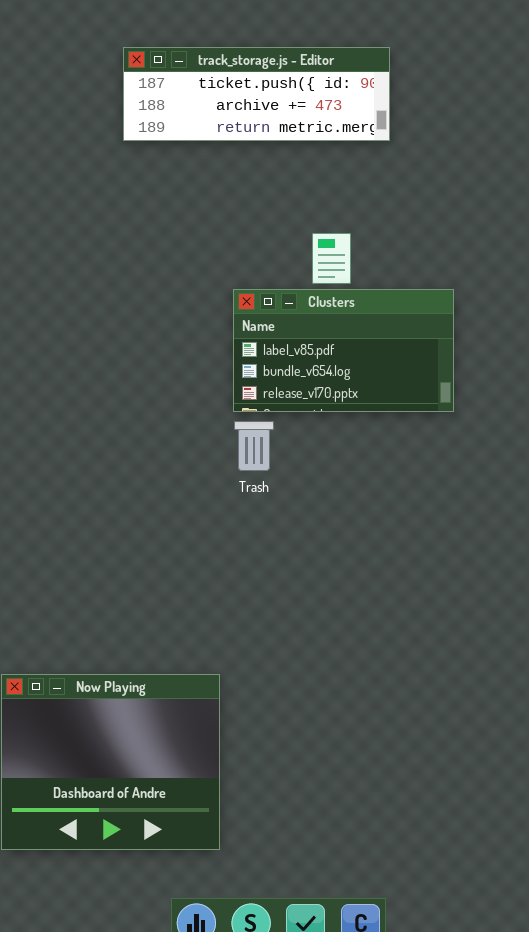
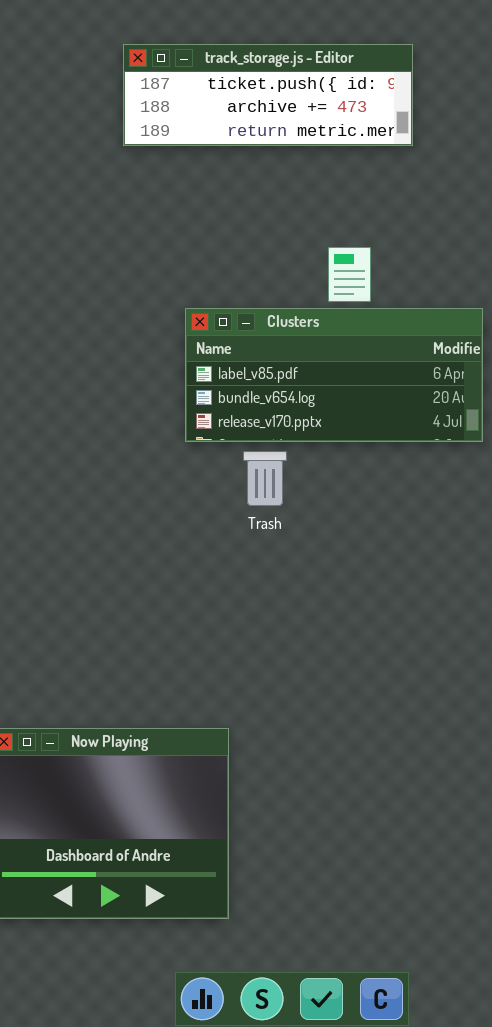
Clusters: [233,289,454,412] -> [185,308,483,442], resized

